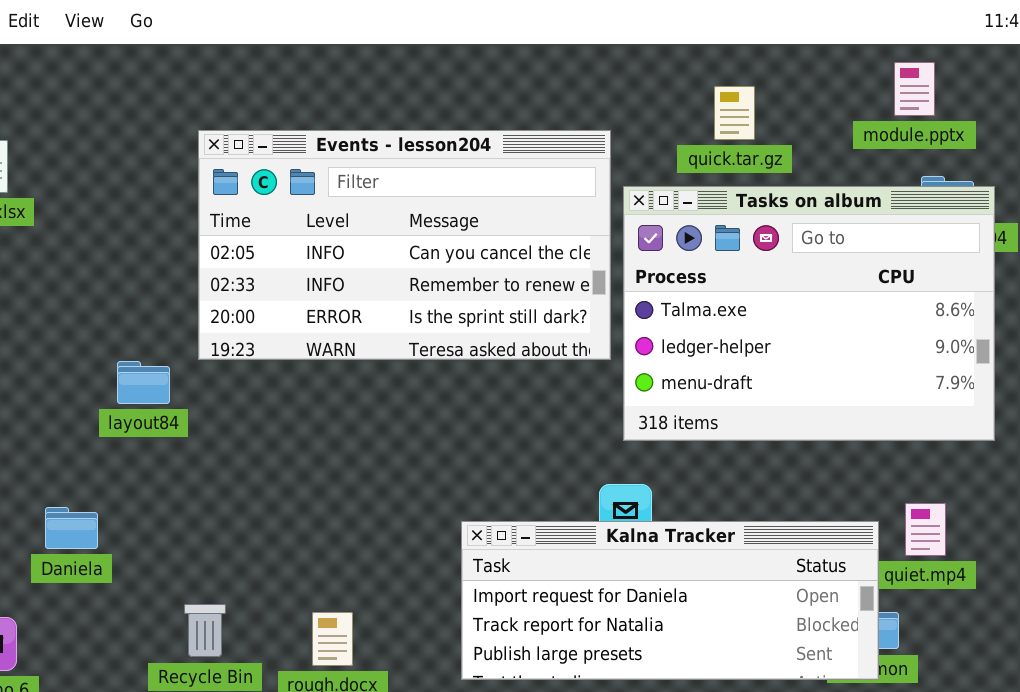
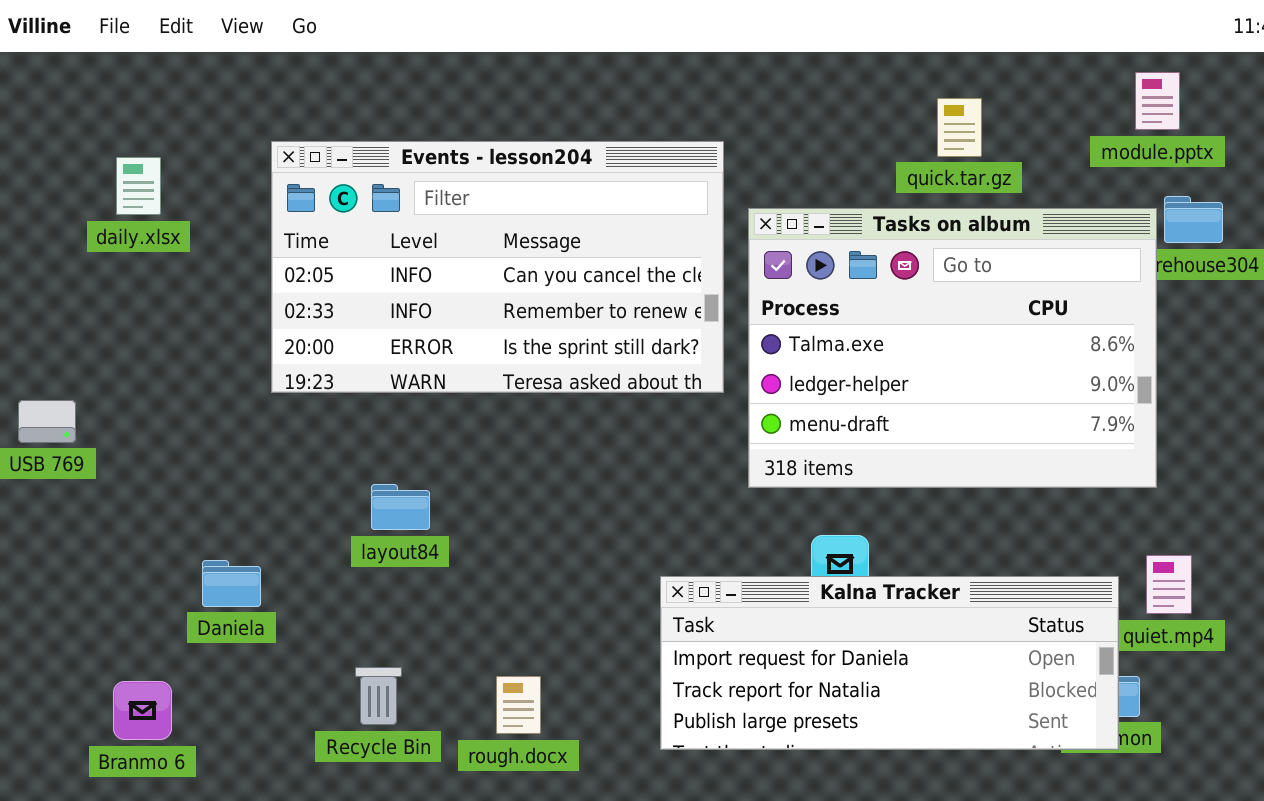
Events - lesson204: [198,130,611,360] -> [271,141,724,393], moved
Tasks on album: [623,186,995,441] -> [748,208,1157,488], moved
layout84: [117,361,170,404] -> [371,484,430,530], moved

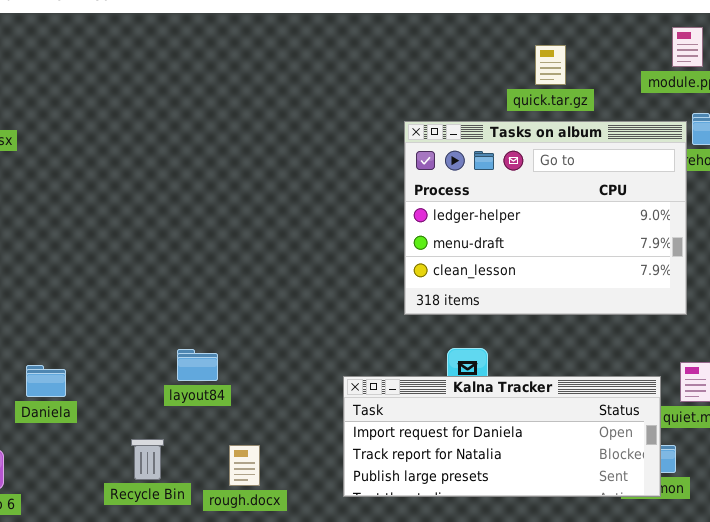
Events - lesson204: [271,141,724,393] -> none, closed
Tasks on album: [748,208,1157,488] -> [404,121,687,315], scrolled down 1 row
layout84: [371,484,430,530] -> [177,349,218,381], moved

